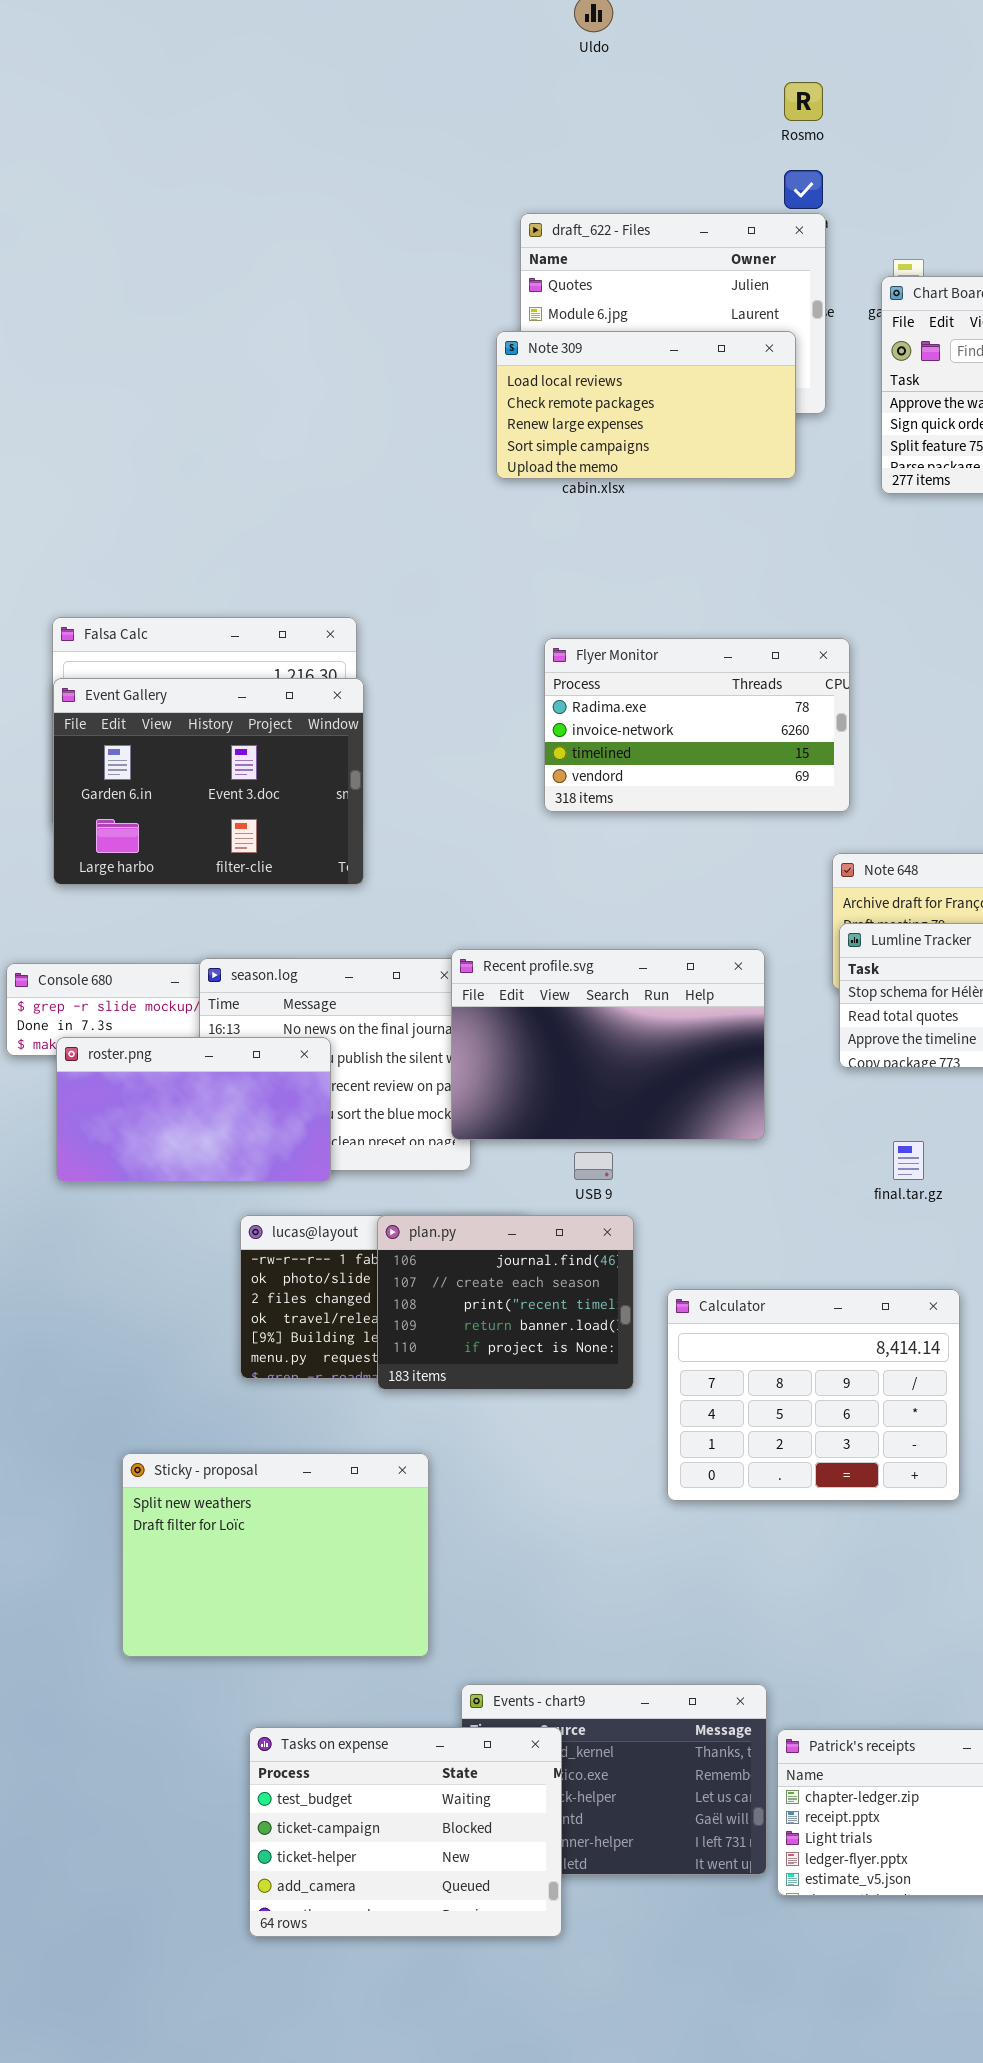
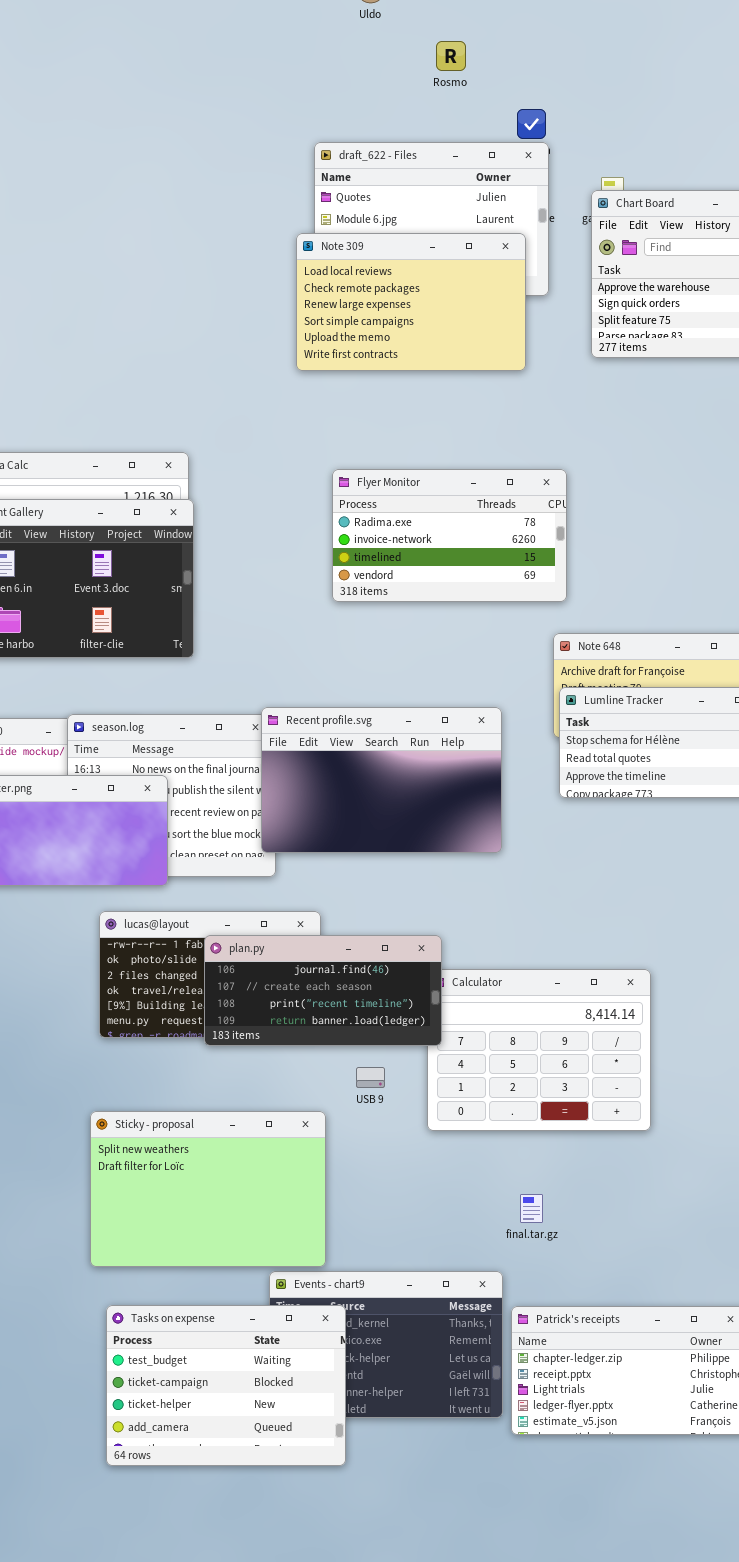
Rosmo: [784,82,823,121] -> [436,41,466,71], moved
Note 309: [496,331,796,479] -> [296,233,526,371], resized
final.tar.gz: [893,1141,924,1180] -> [520,1194,543,1223], moved
USB 9: [574,1152,613,1180] -> [356,1067,385,1088], moved
plan.py: [377,1215,634,1390] -> [204,935,442,1046], resized
Sticky - proposal: [122,1453,429,1657] -> [90,1111,326,1267], moved

